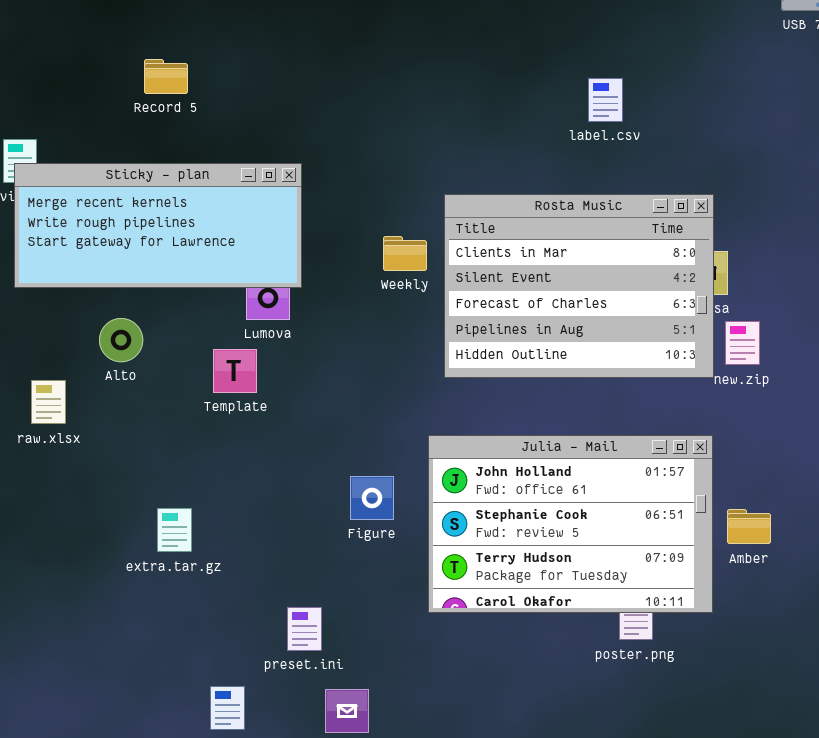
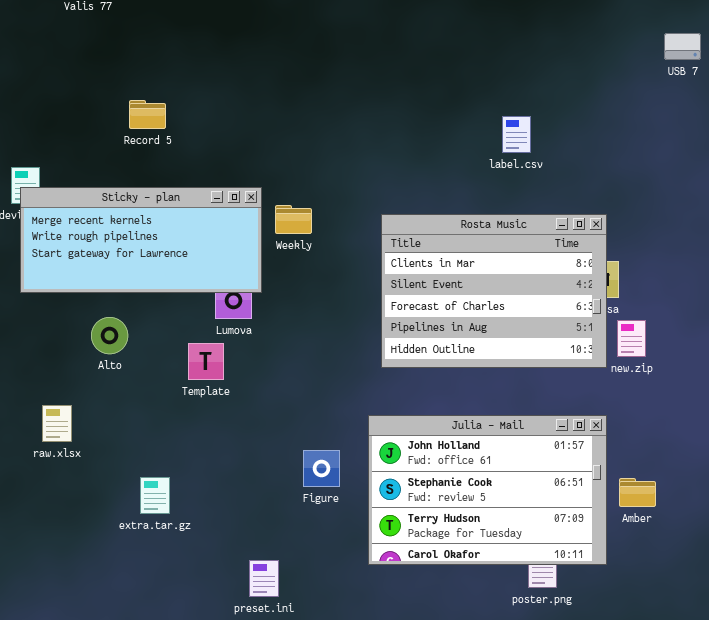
Weekly: [383,236,427,271] -> [275,205,312,234], moved
raw.xlsx: [31,380,66,424] -> [42,405,72,442], moved

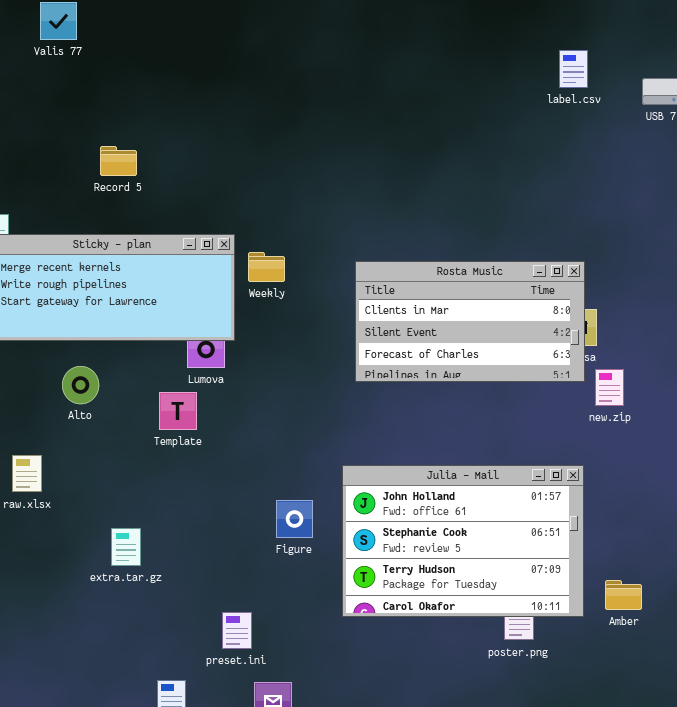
label.csv: [502,116,531,153] -> [559,50,588,88], moved
Rosta Music: [381,214,607,368] -> [355,261,585,382], resized
Amber: [619,478,656,507] -> [605,580,642,610], moved

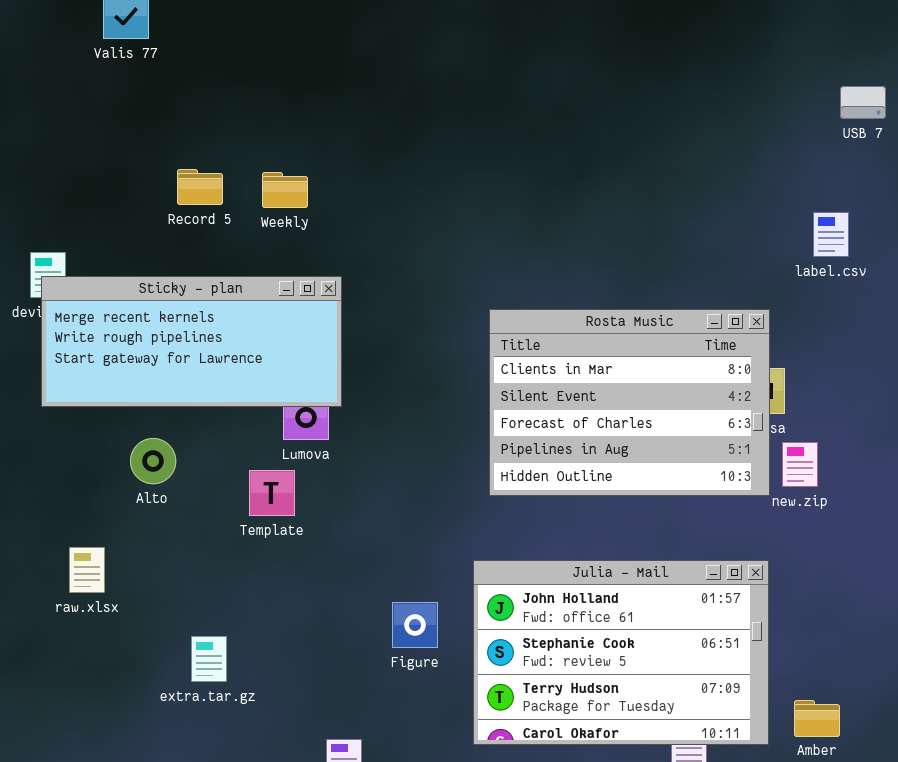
label.csv: [559,50,588,88] -> [813,212,849,257], moved
Weekly: [248,252,285,282] -> [262,172,308,208], moved
Rosta Music: [355,261,585,382] -> [489,309,770,496], resized

